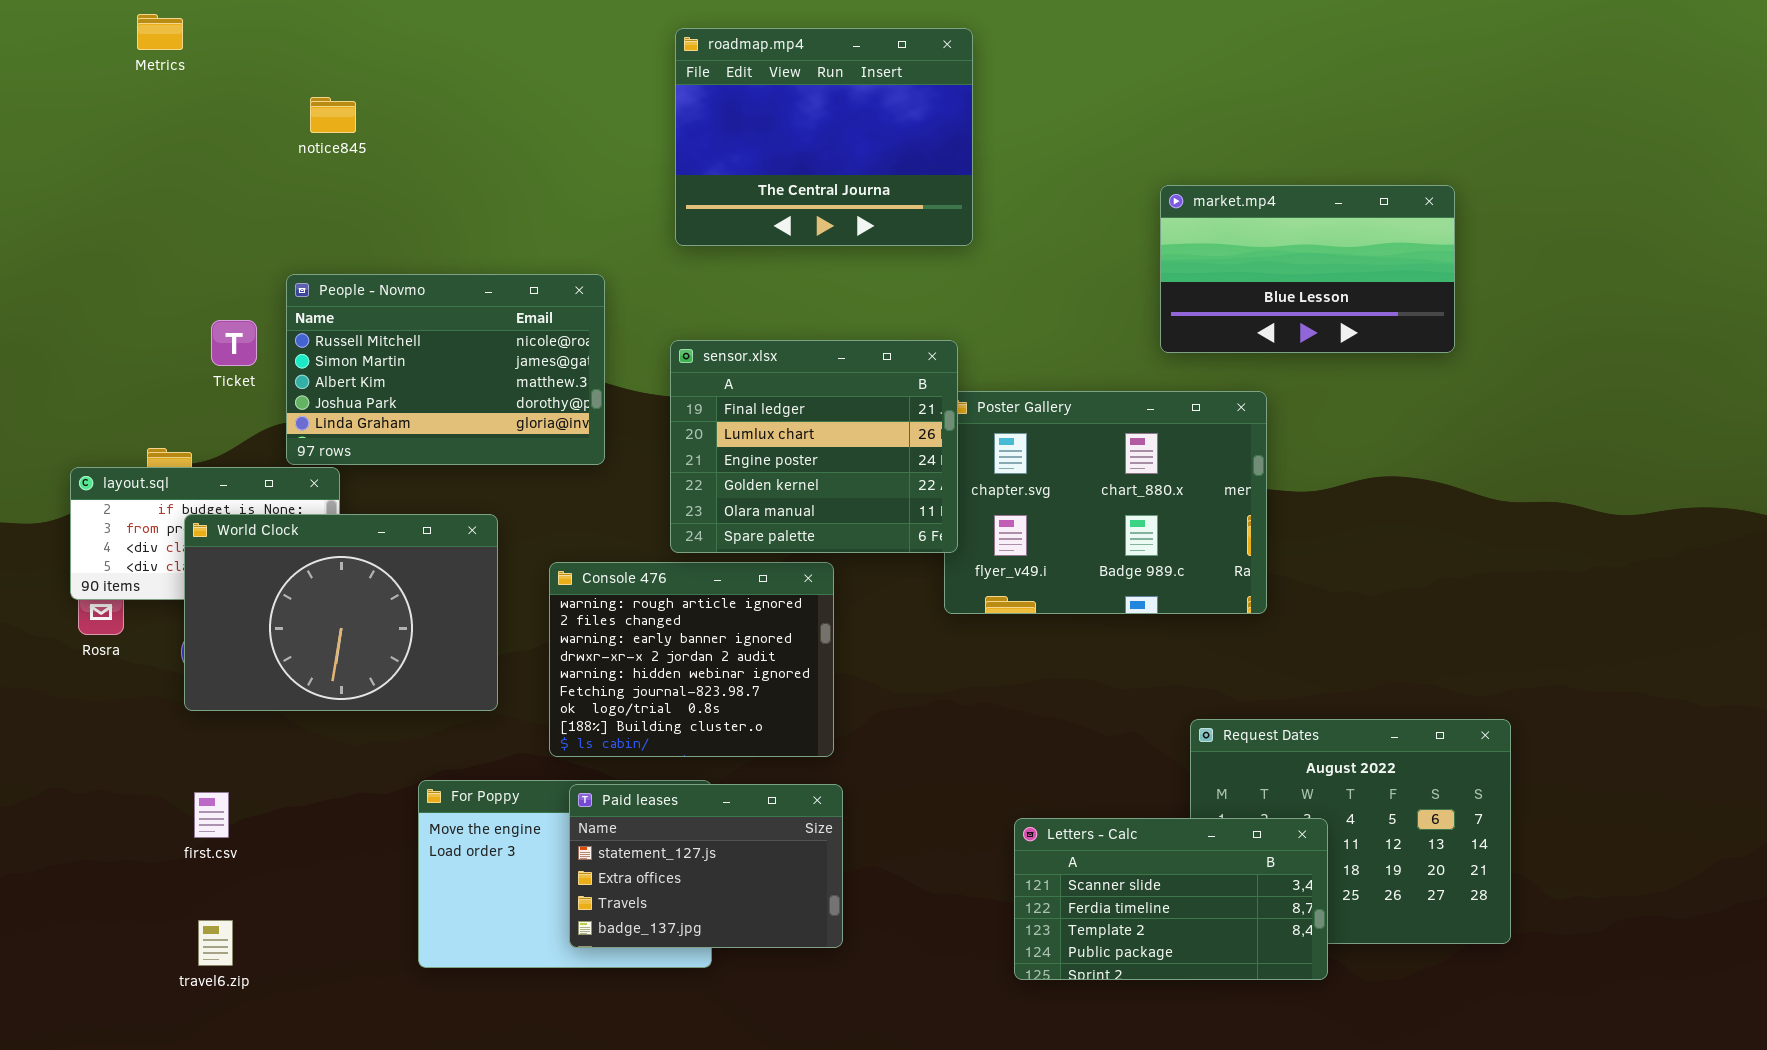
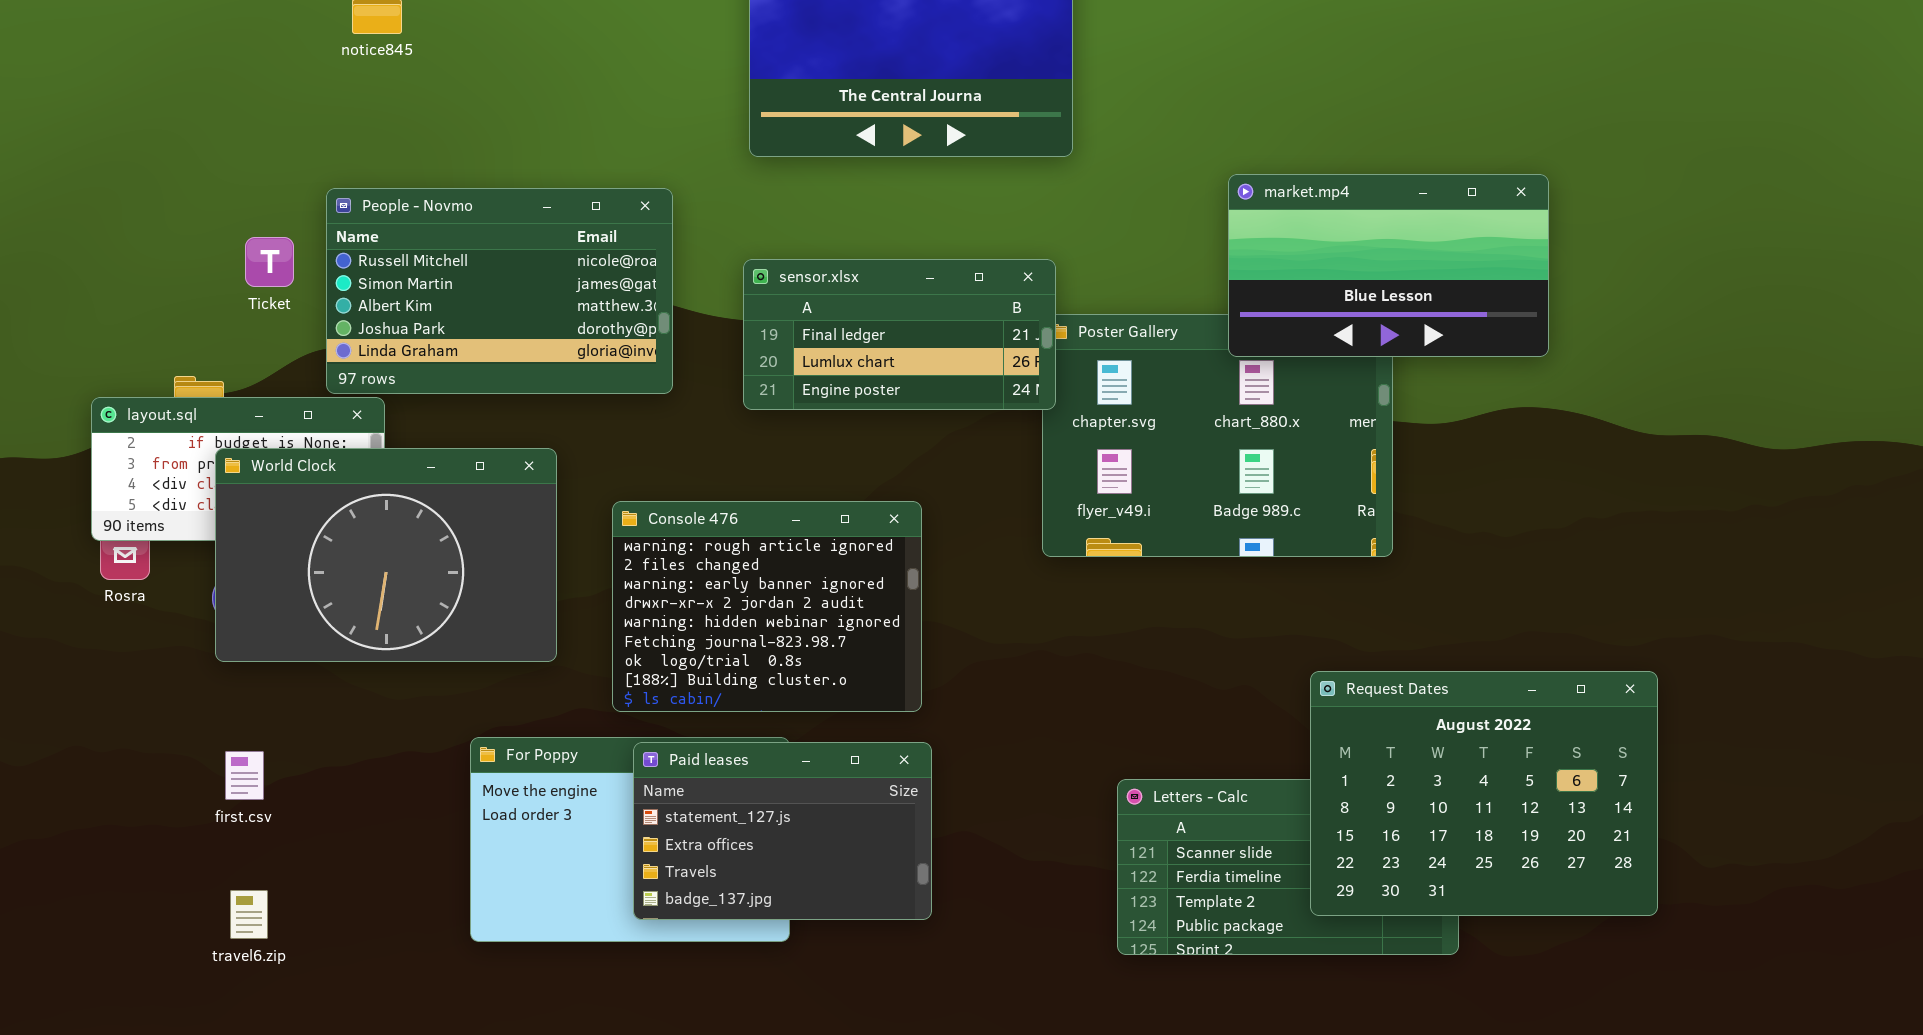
market.mp4: [1160,185,1455,353] -> [1228,174,1549,357], moved
sensor.xlsx: [670,340,958,553] -> [743,259,1056,410], resized
Request Dates: [1190,719,1511,944] -> [1310,671,1658,916], raised

